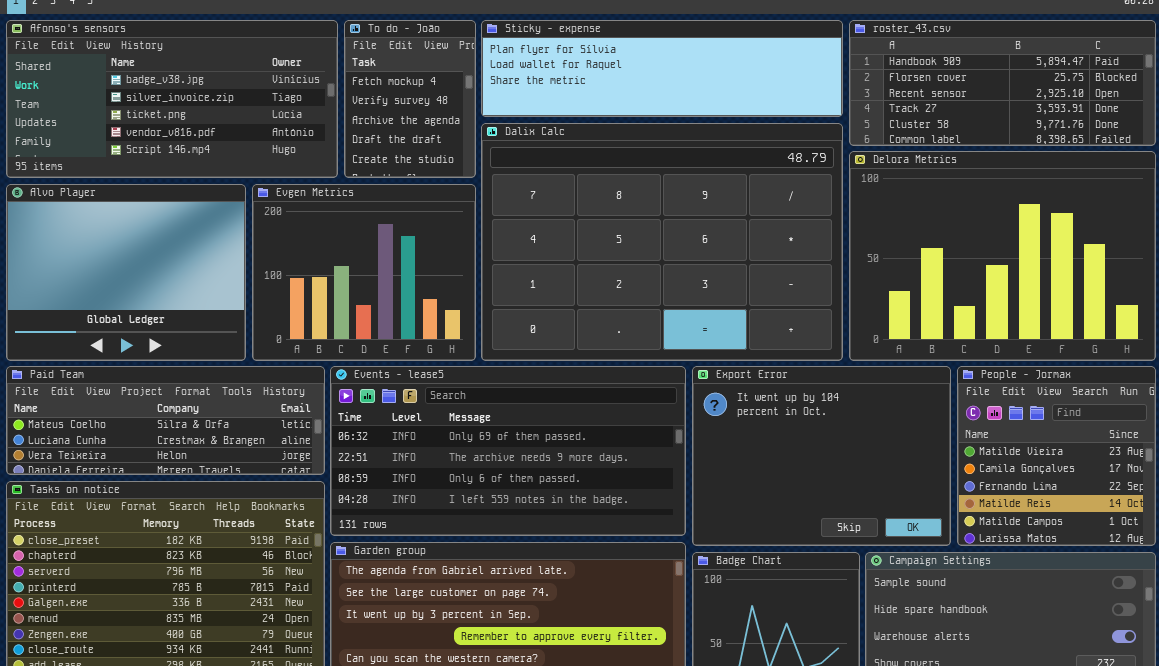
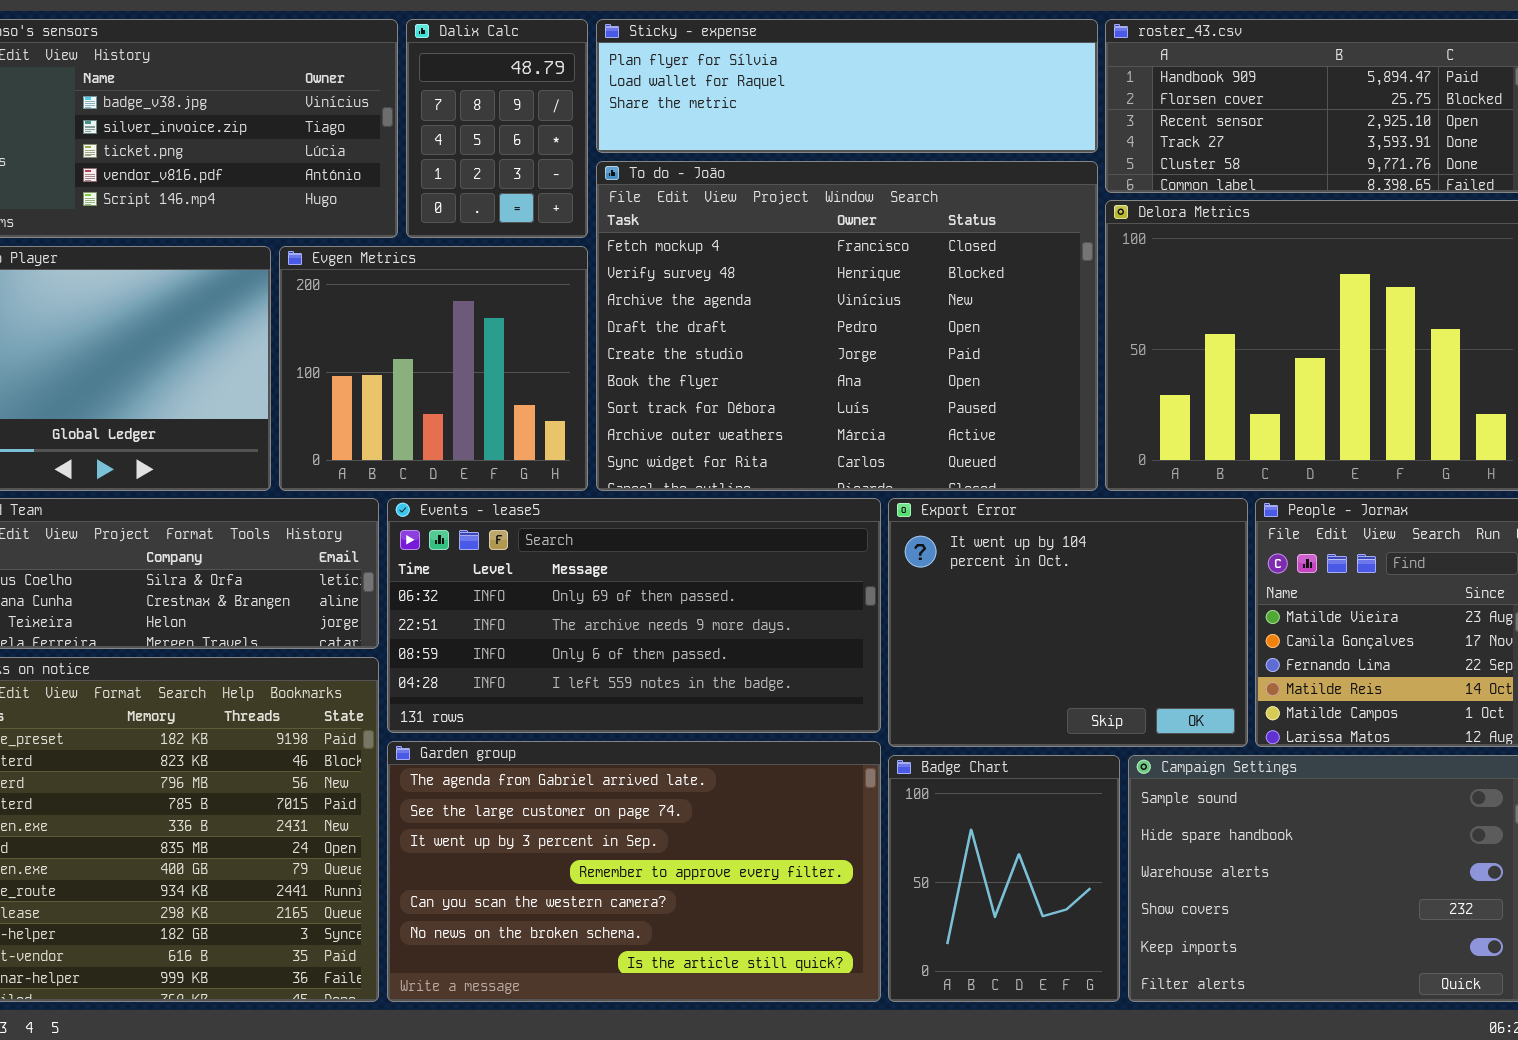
To do - João: [344,20,476,178] -> [596,161,1098,491], moved, resized
Dalix Calc: [481,123,843,361] -> [406,19,588,238], moved, resized

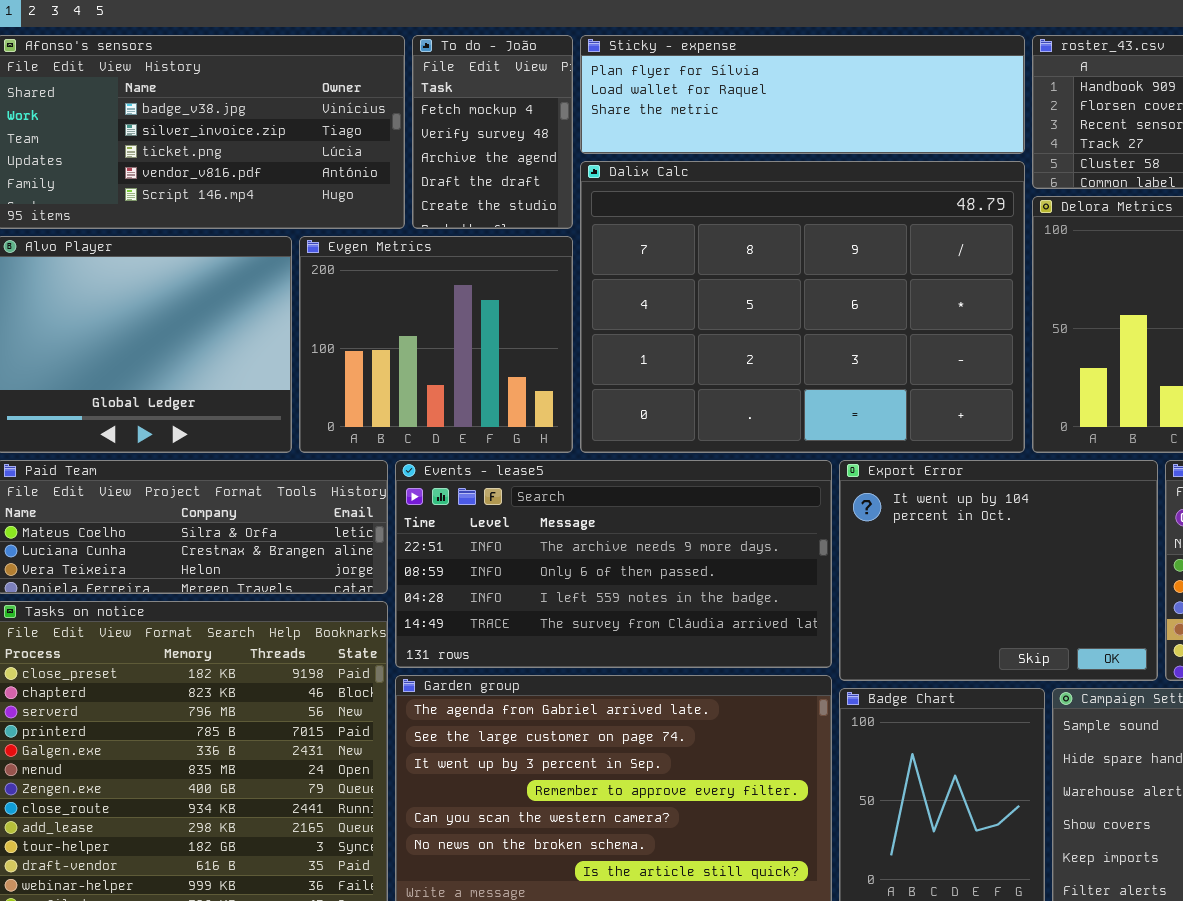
Dalix Calc: [406,19,588,238] -> [580,161,1025,453], moved, resized
To do - João: [596,161,1098,491] -> [412,35,573,229], moved, resized
Events - lease5: [387,498,881,733] -> [395,460,832,668], scrolled down 1 row

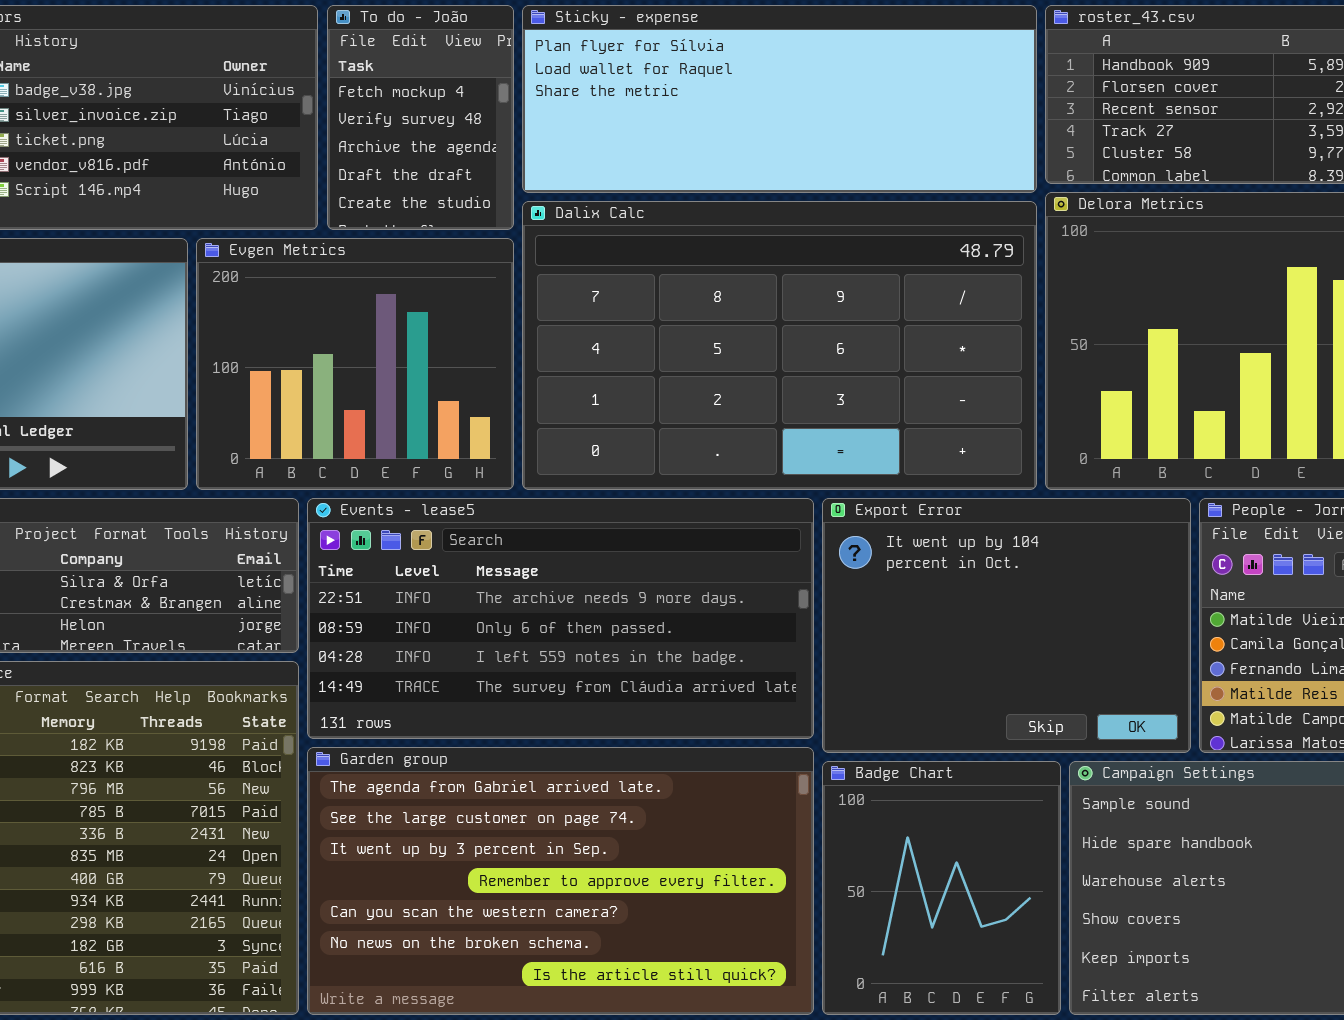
Sticky - expense: [580,35,1025,154] -> [522,5,1037,193], resized
Dalix Calc: [580,161,1025,453] -> [522,201,1037,490], resized

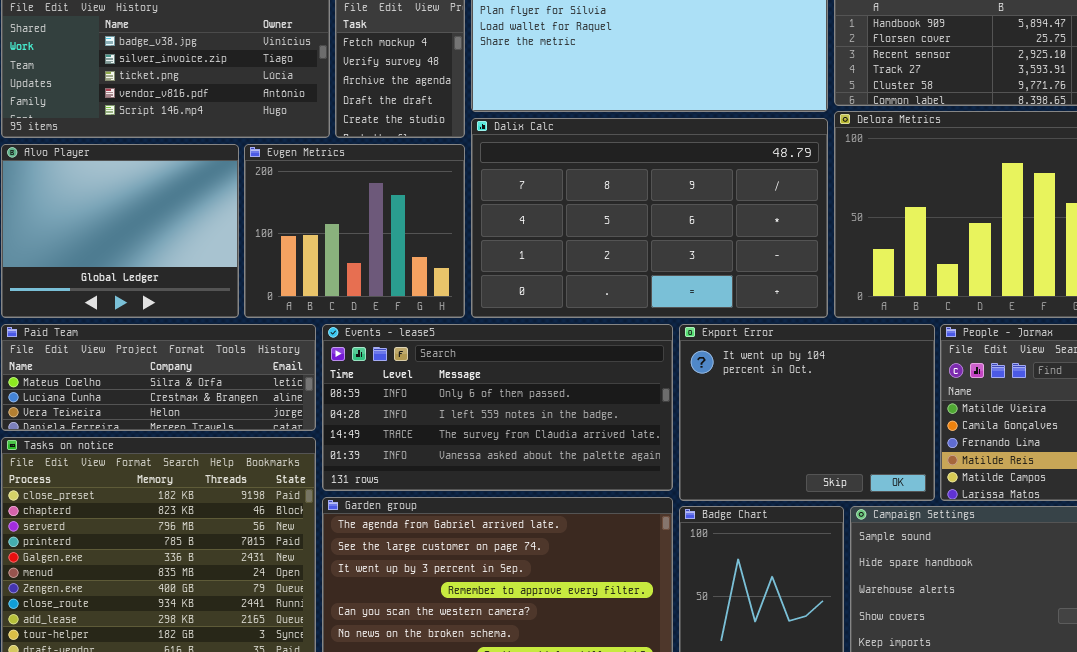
Events - lease5: [307,498,814,739] -> [322,324,673,491], scrolled down 1 row

